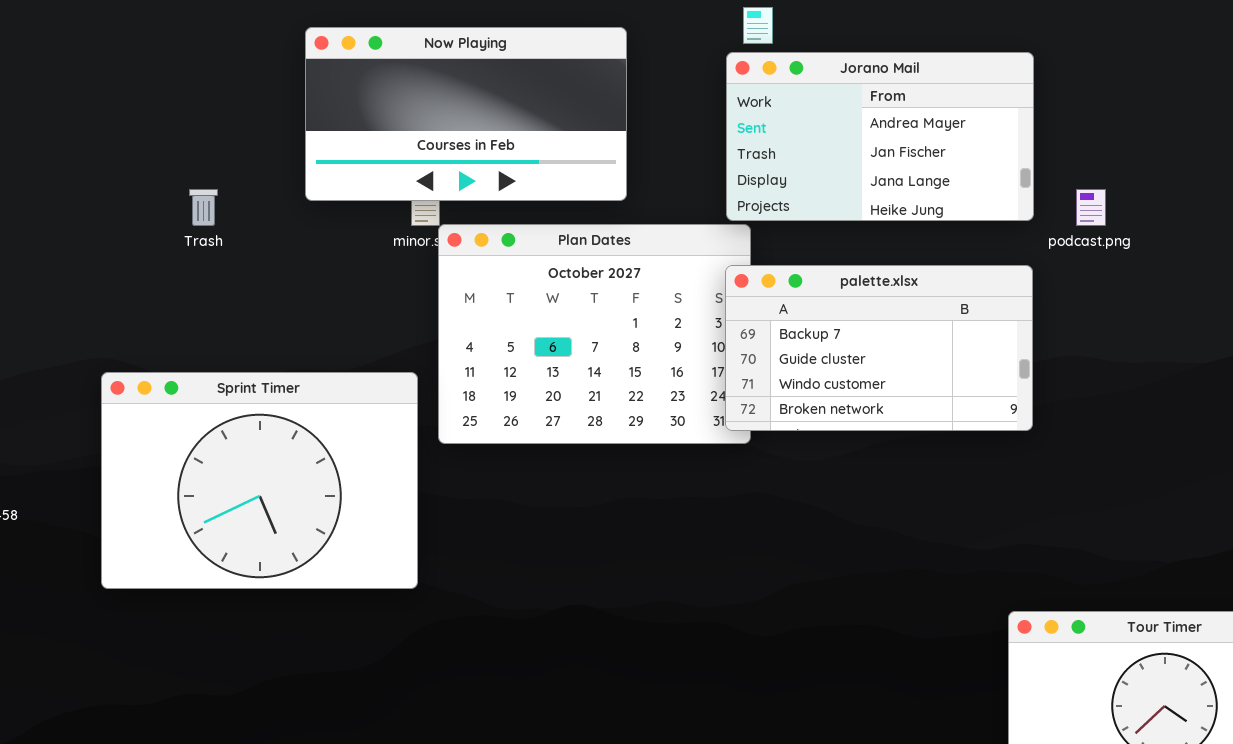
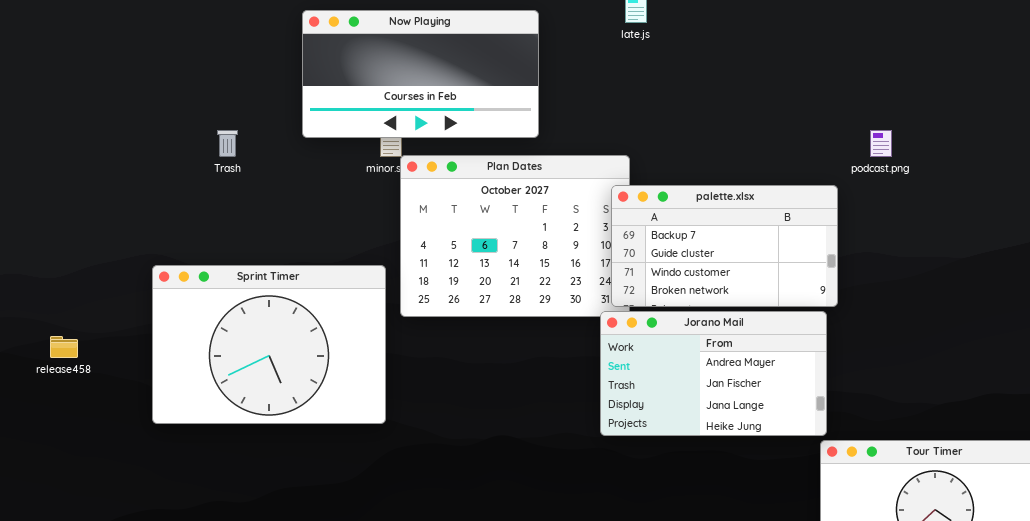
Jorano Mail: [726,52,1034,221] -> [600,311,827,436], moved

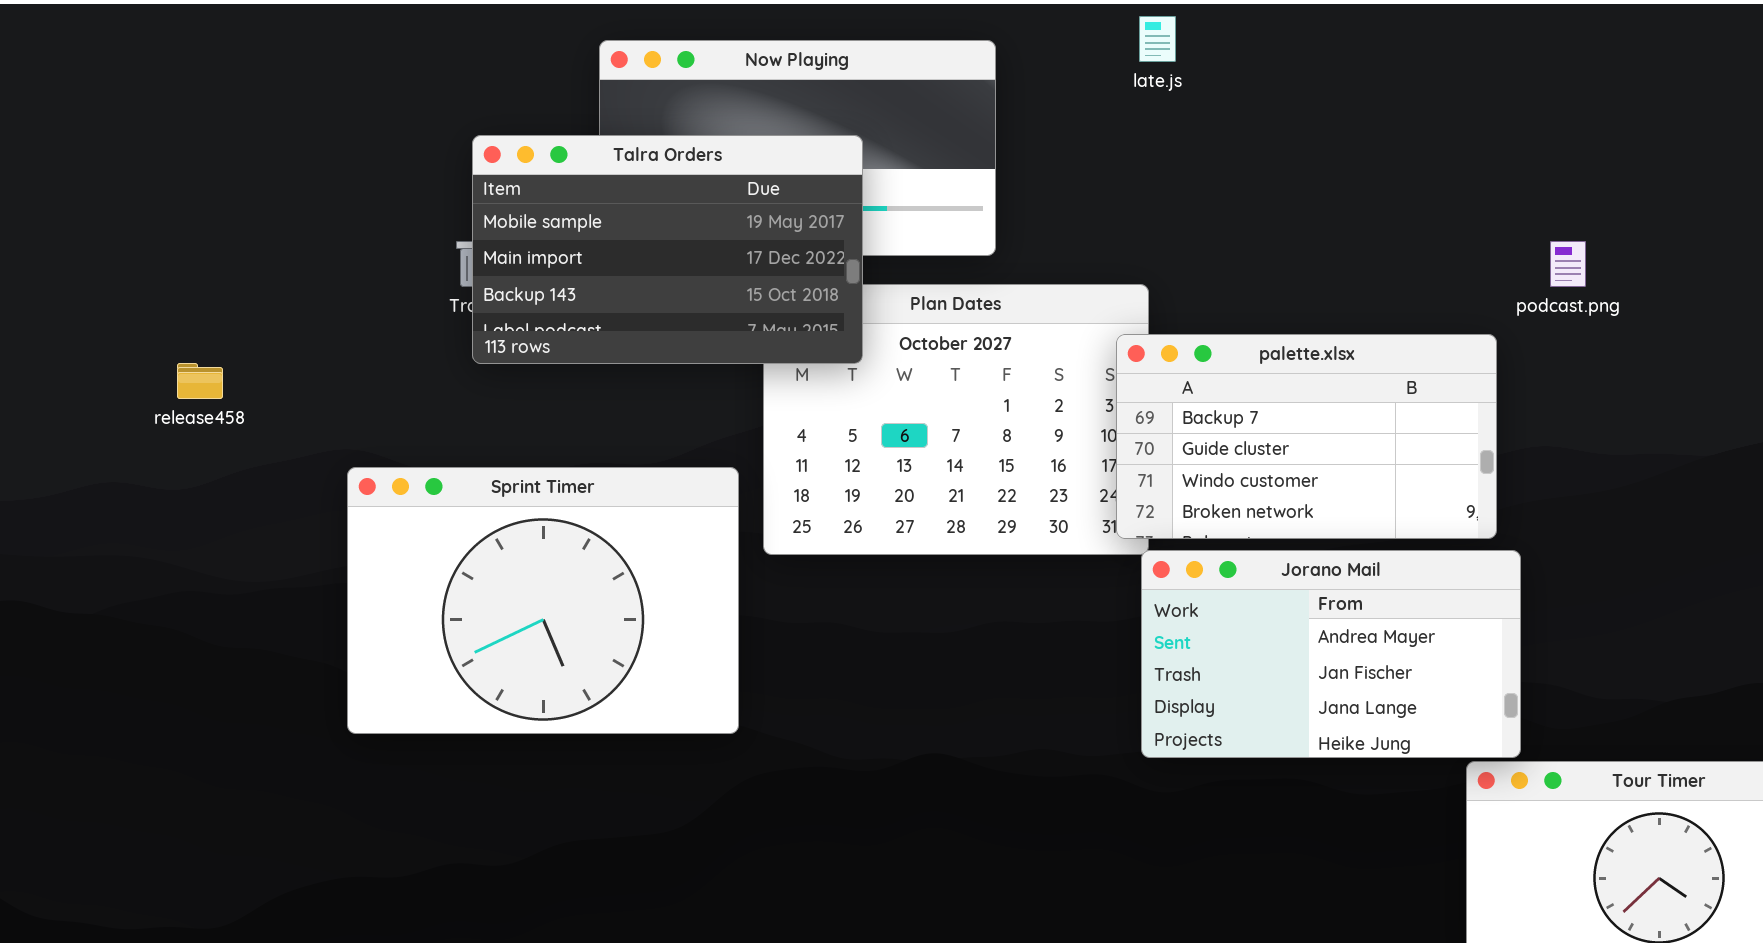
Talra Orders: none -> [472,135,863,364], opened
Jorano Mail: [600,311,827,436] -> [1141,550,1521,758], moved
release458: [50,336,78,358] -> [177,363,223,399], moved

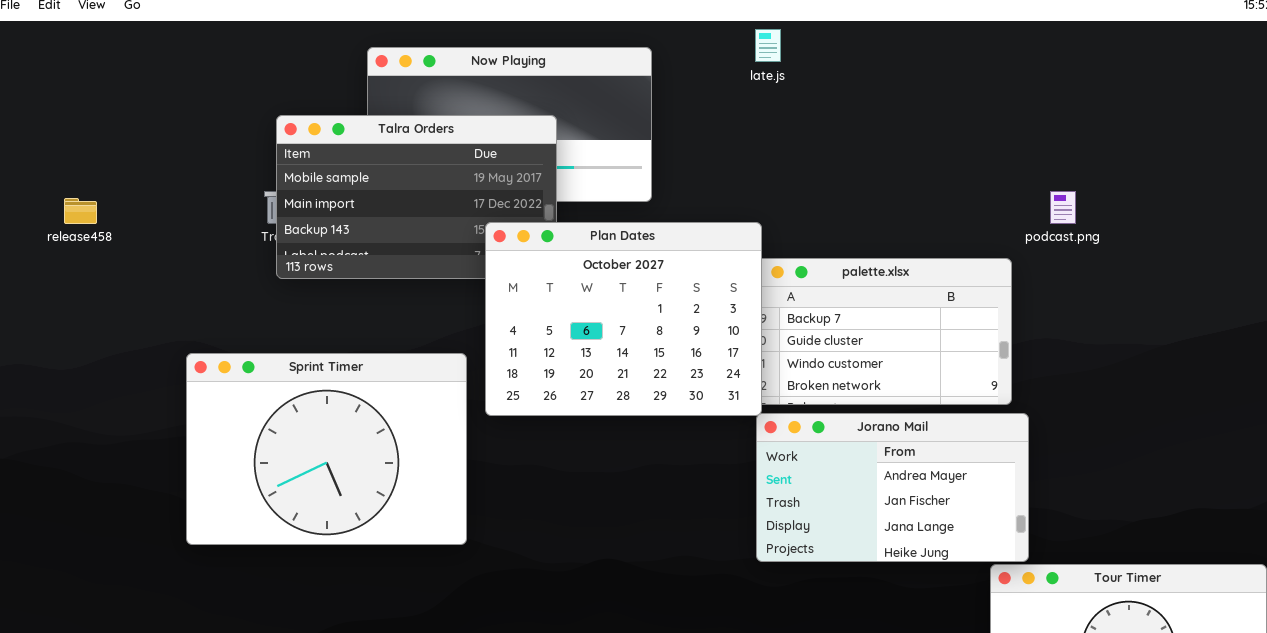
Plan Dates: [763,284,1149,555] -> [485,222,762,416], raised
release458: [177,363,223,399] -> [64,198,97,224], moved

